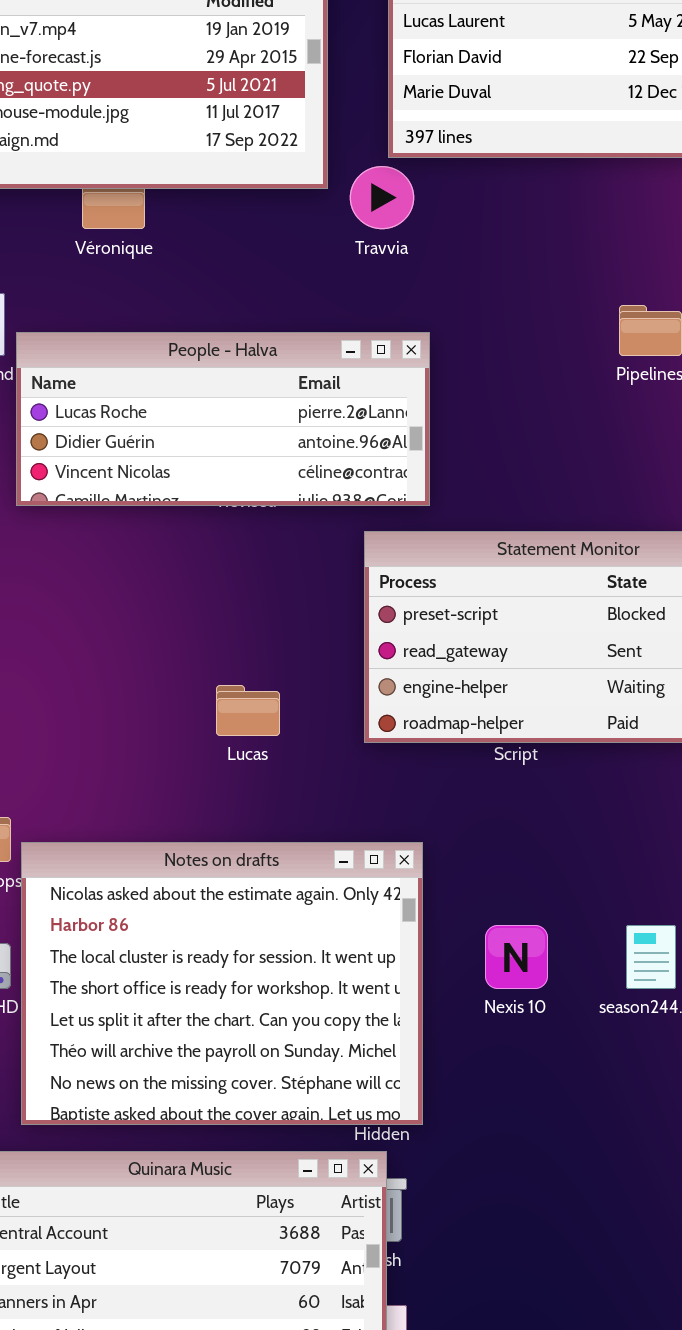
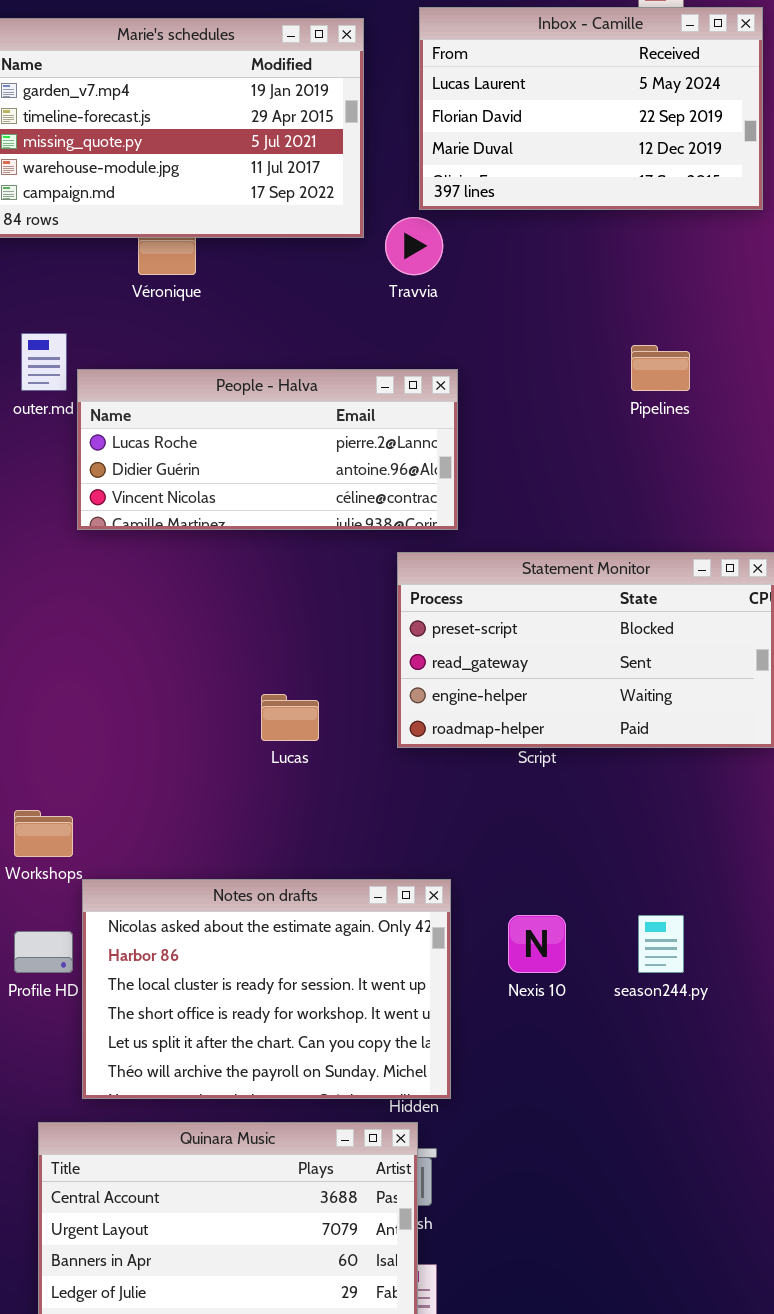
Notes on drafts: [21,842,423,1125] -> [82,879,451,1099], resized

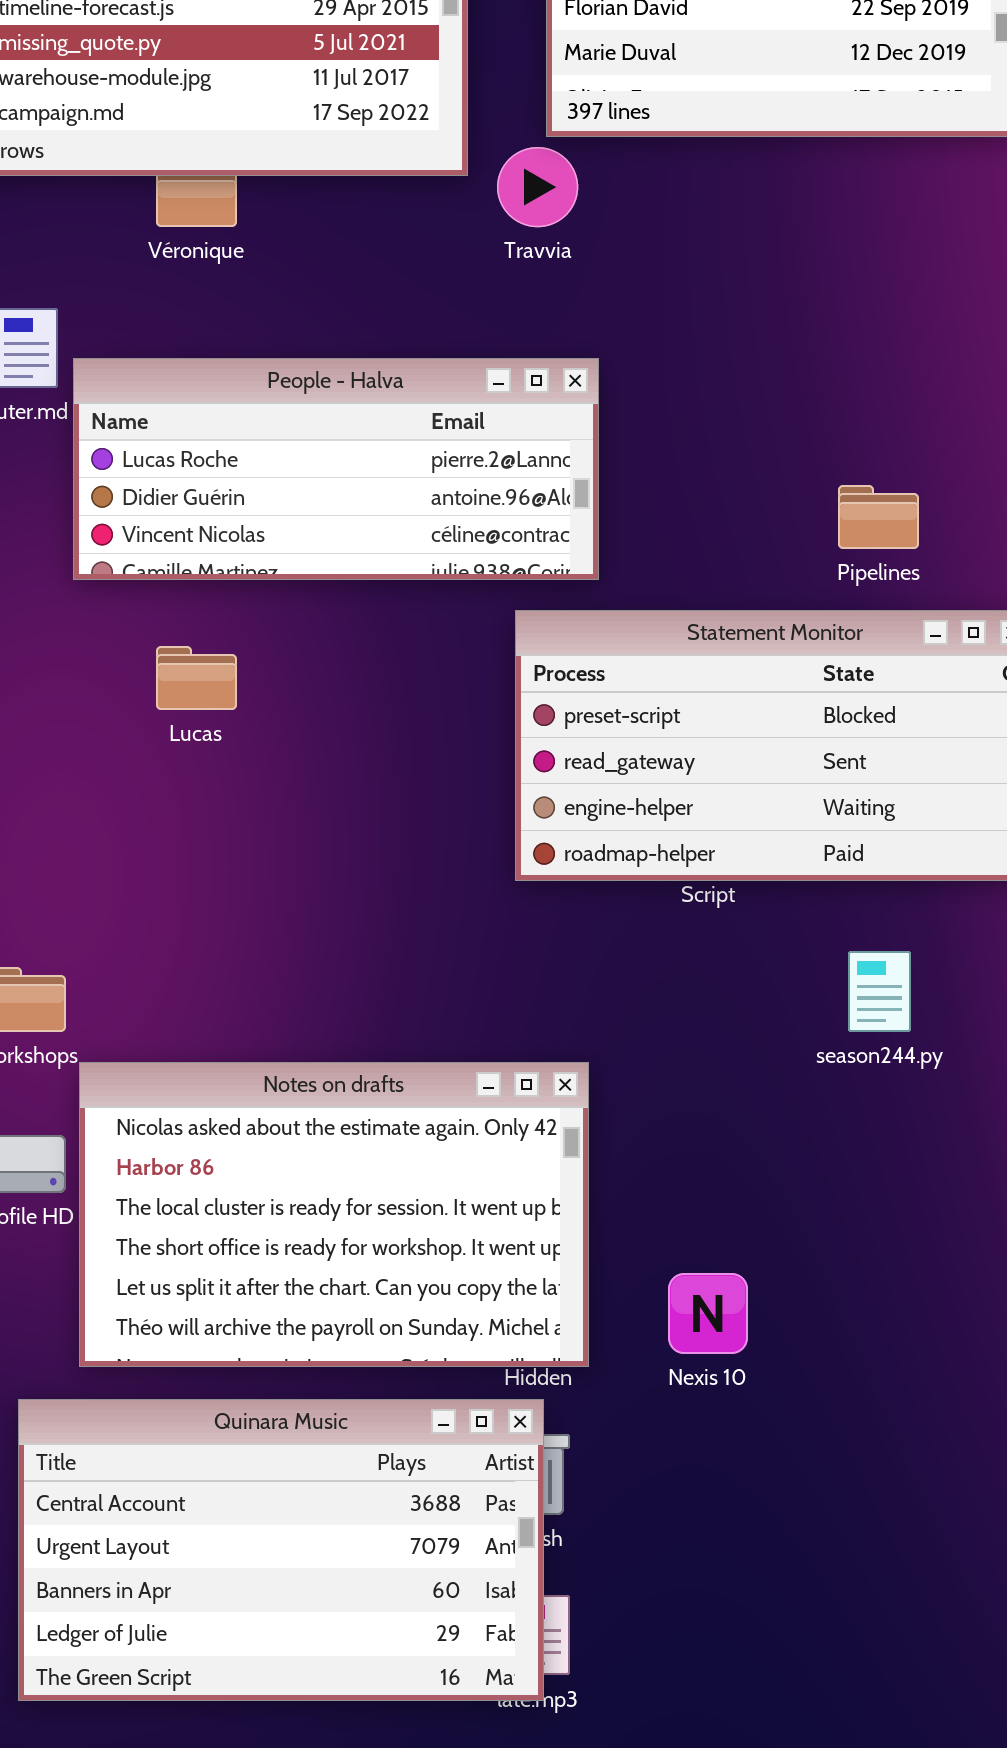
Pipelines: [631,345,690,391] -> [838,485,919,549], moved
Lucas: [261,694,319,741] -> [156,646,237,710], moved
Nexis 10: [508,915,566,973] -> [668,1273,748,1354], moved
season244.py: [638,915,684,973] -> [848,951,911,1032], moved

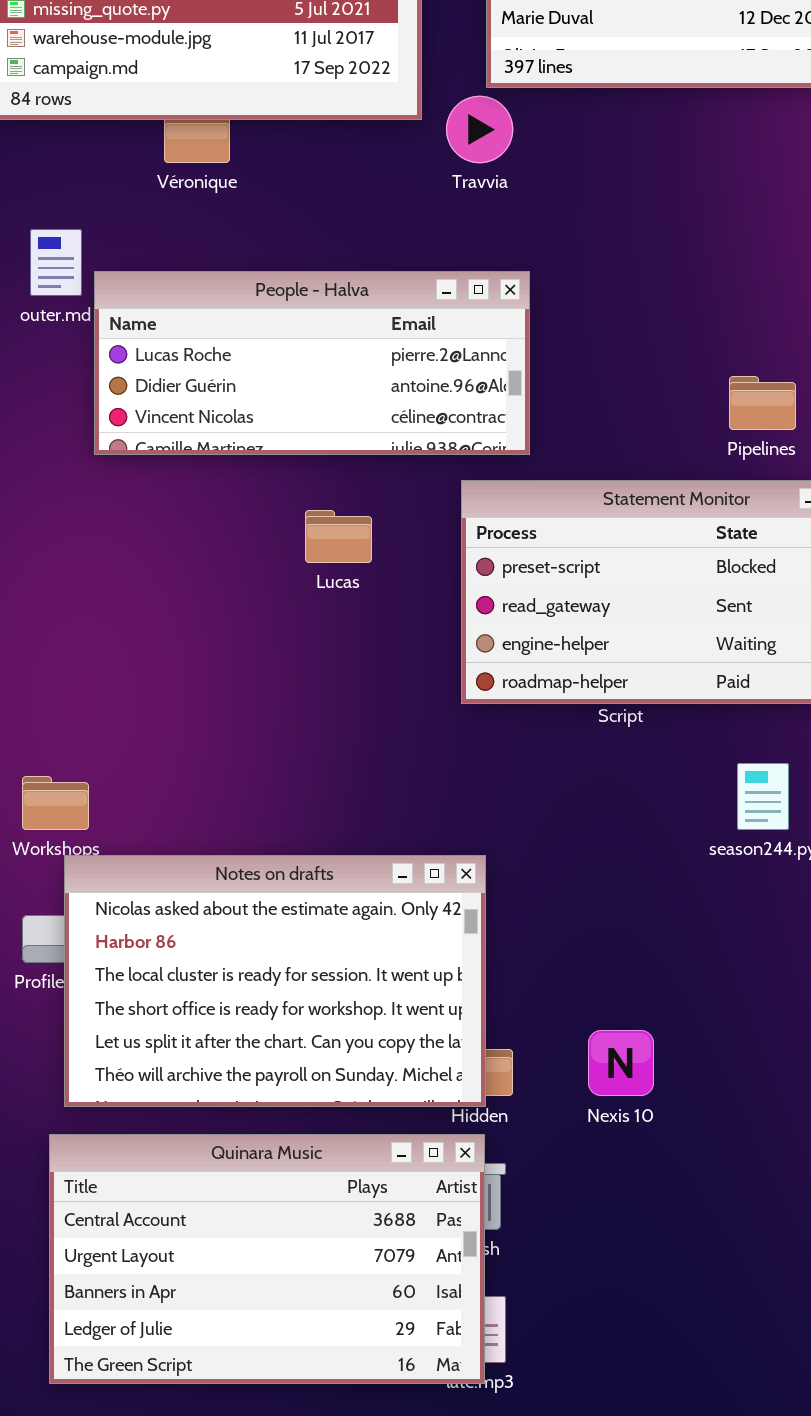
Lucas: [156,646,237,710] -> [305,510,372,563], moved
Notes on drafts: [79,1062,589,1367] -> [64,855,486,1107], moved

